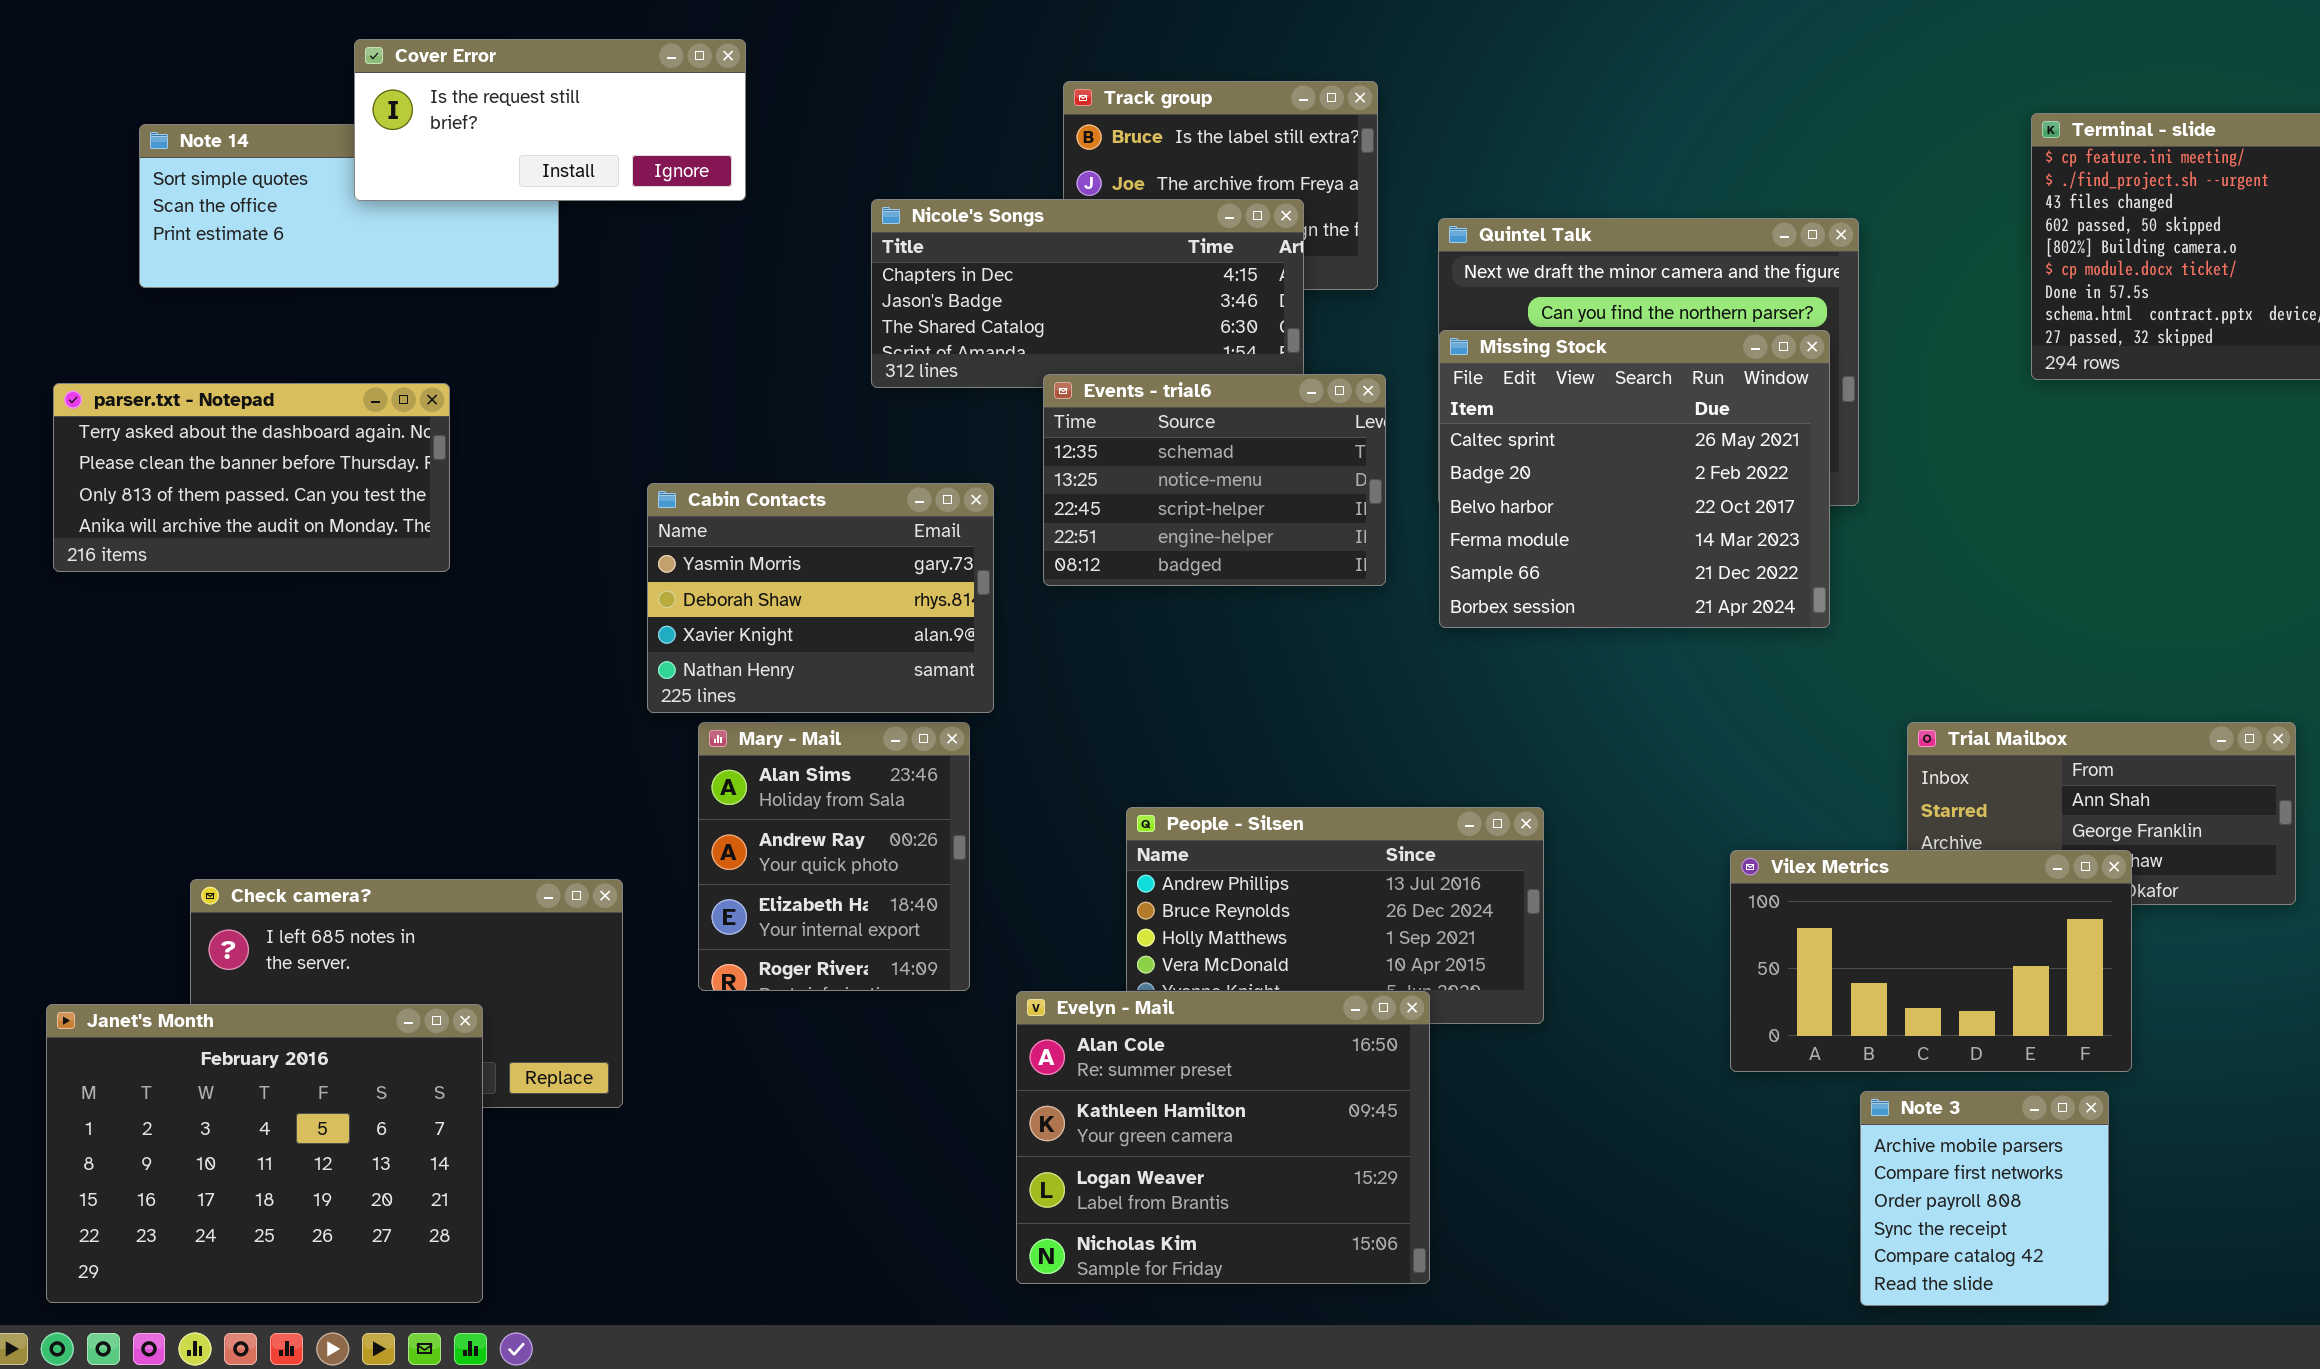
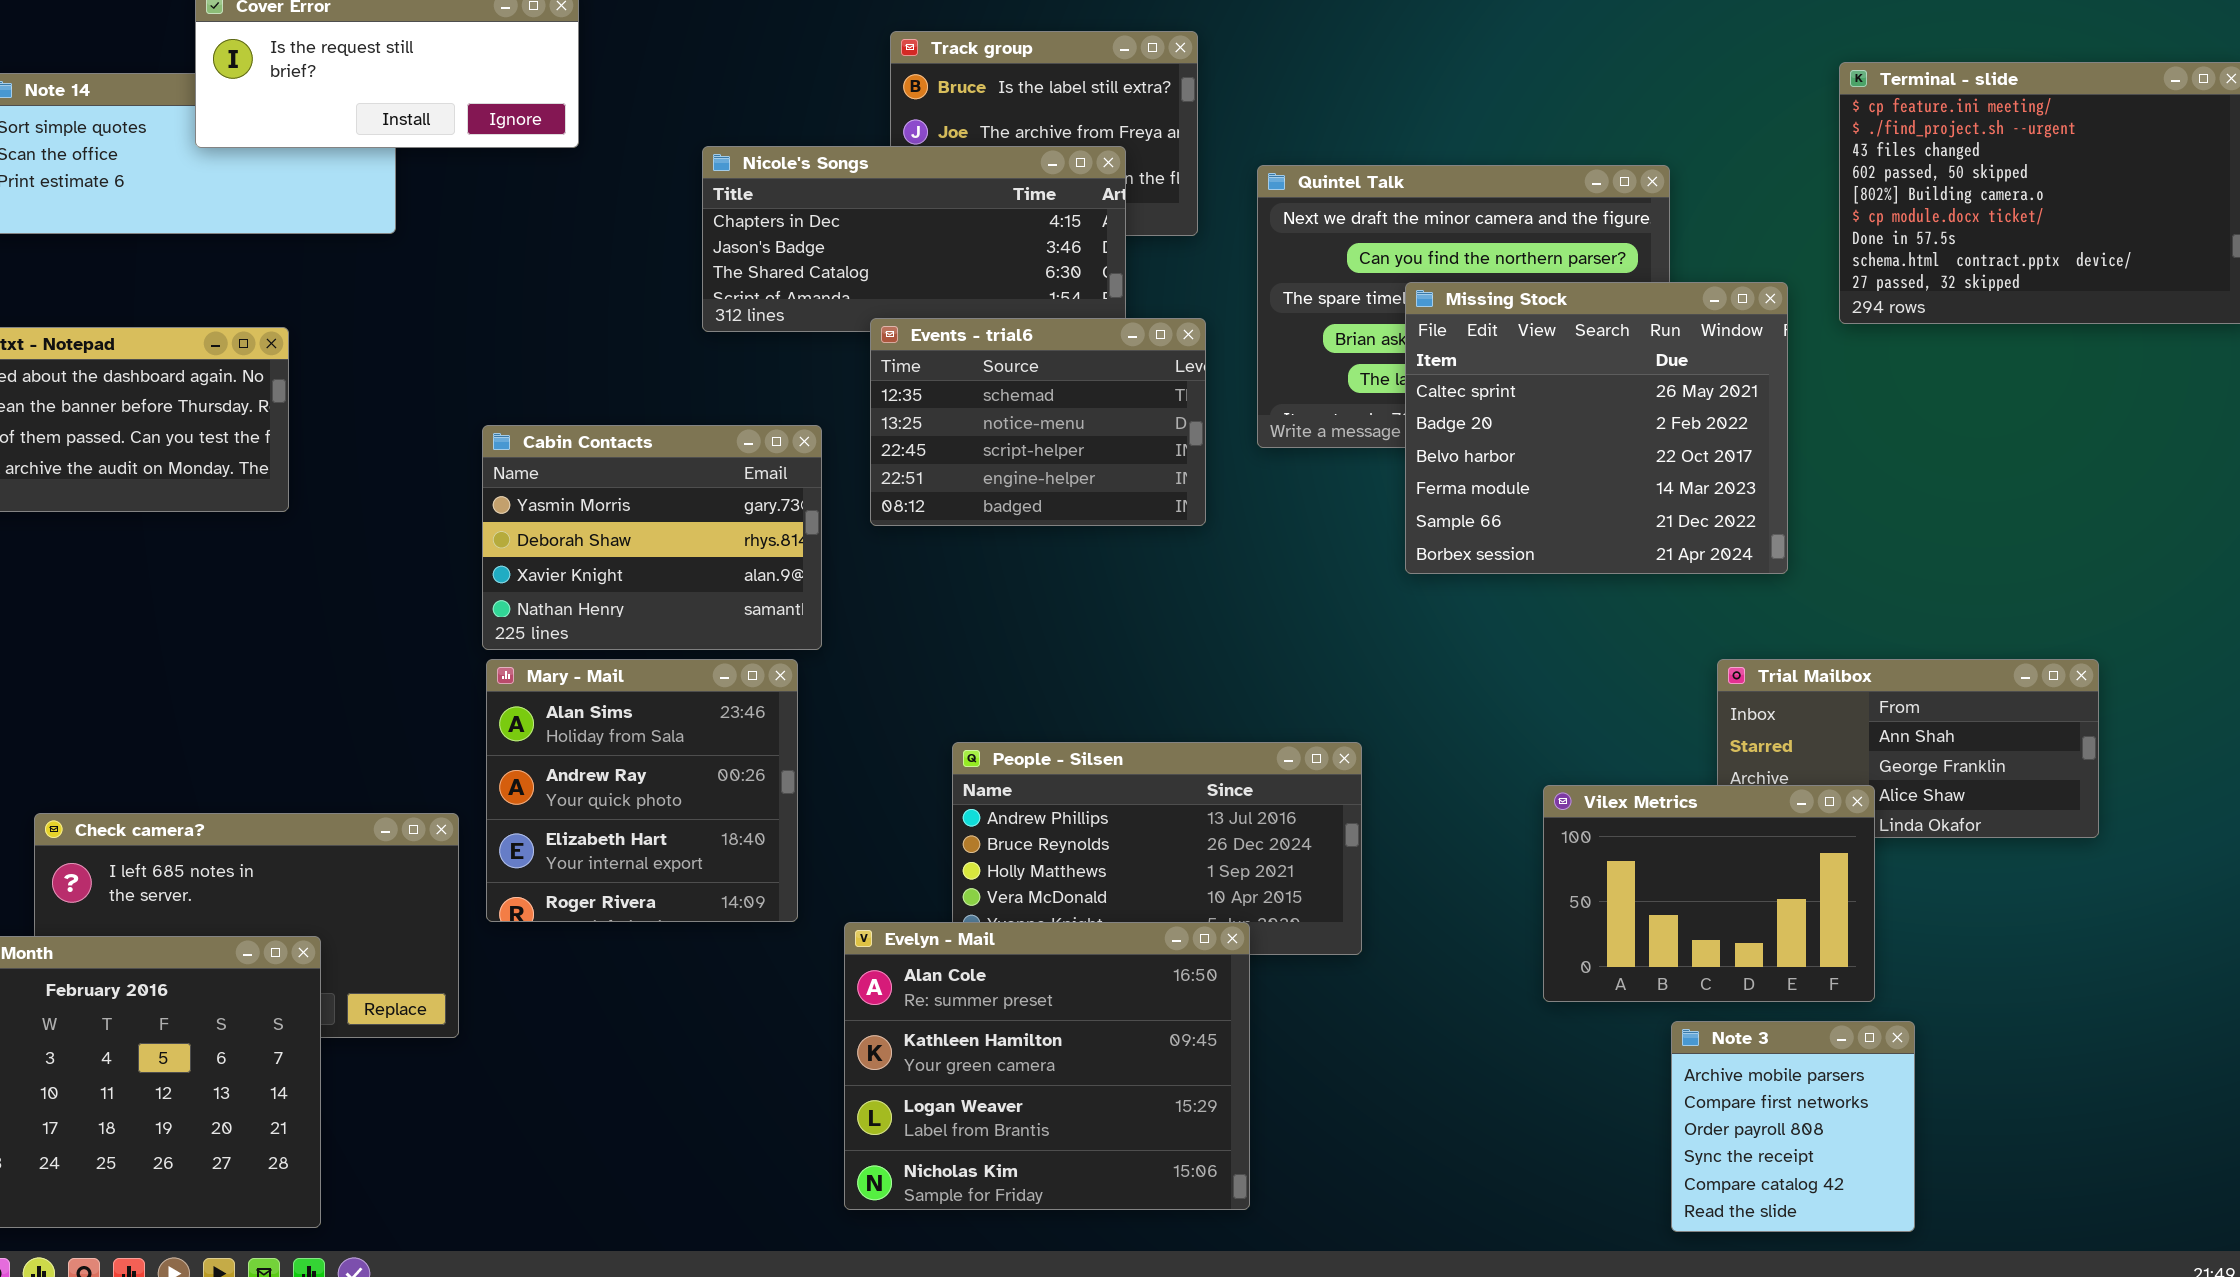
Missing Stock: [1439,330,1830,628] -> [1405,282,1788,574], moved
Mary - Mail: [698,722,970,991] -> [486,659,798,922], resized
Vilex Metrics: [1730,850,2132,1072] -> [1543,785,1875,1002], resized

